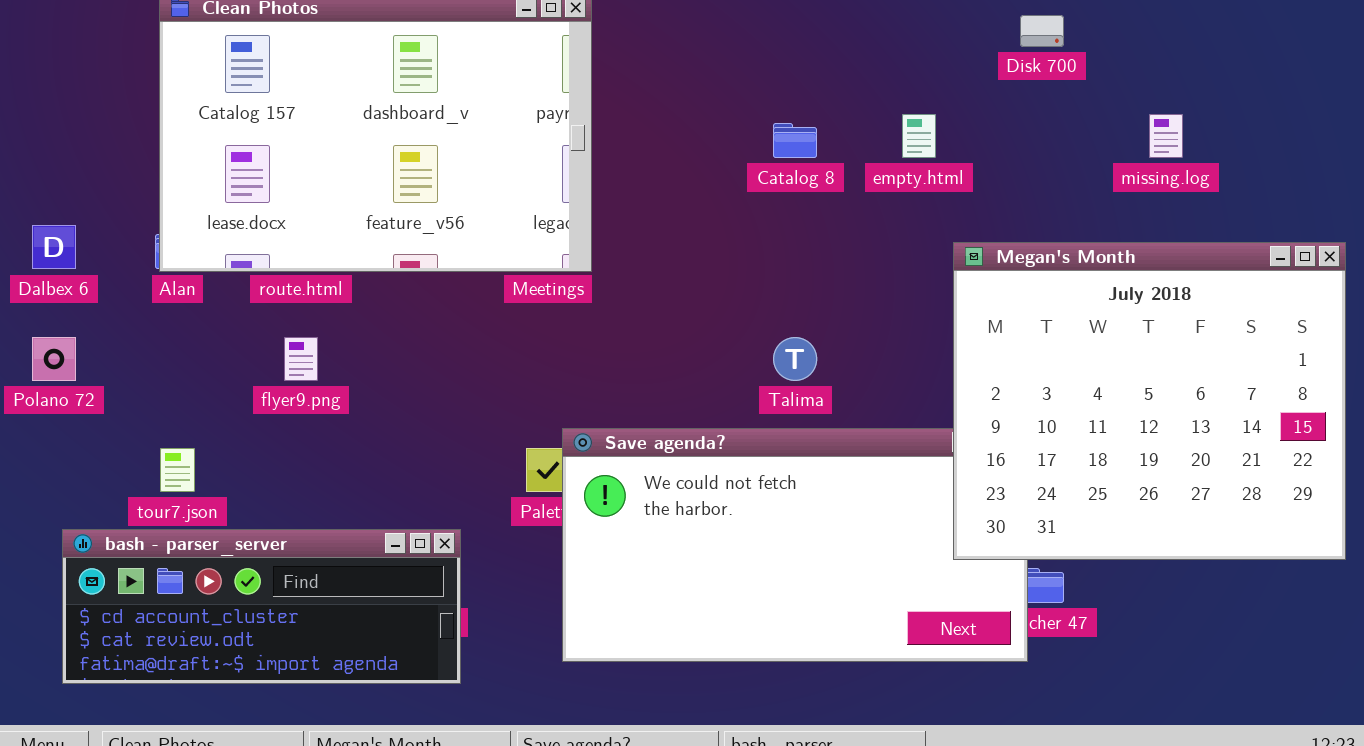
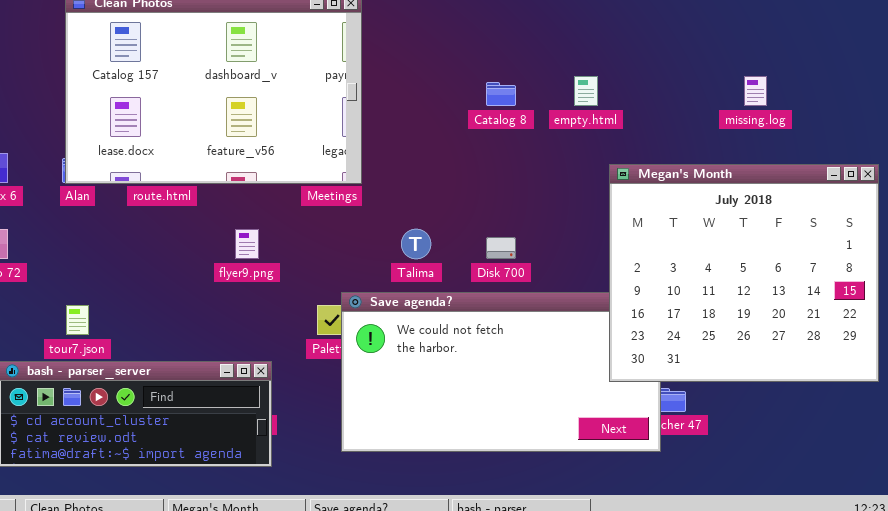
Disk 700: [1020,15,1064,47] -> [486,237,516,259], moved
flyer9.png: [284,337,318,381] -> [235,229,259,259], moved
Talima: [773,337,817,381] -> [401,229,431,259], moved

